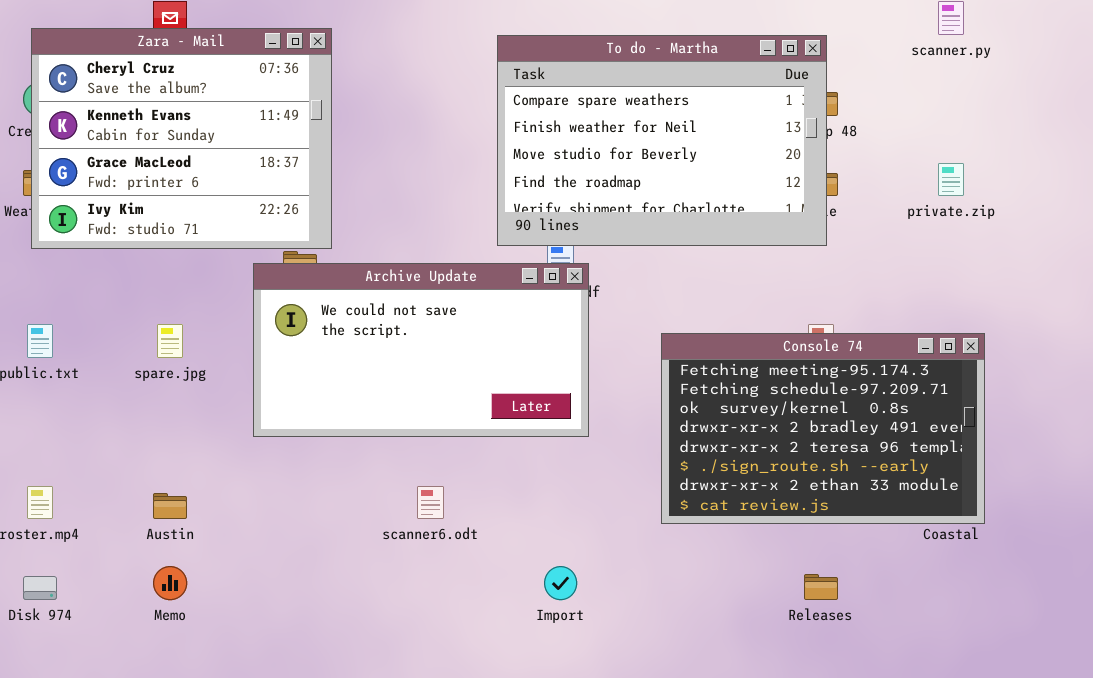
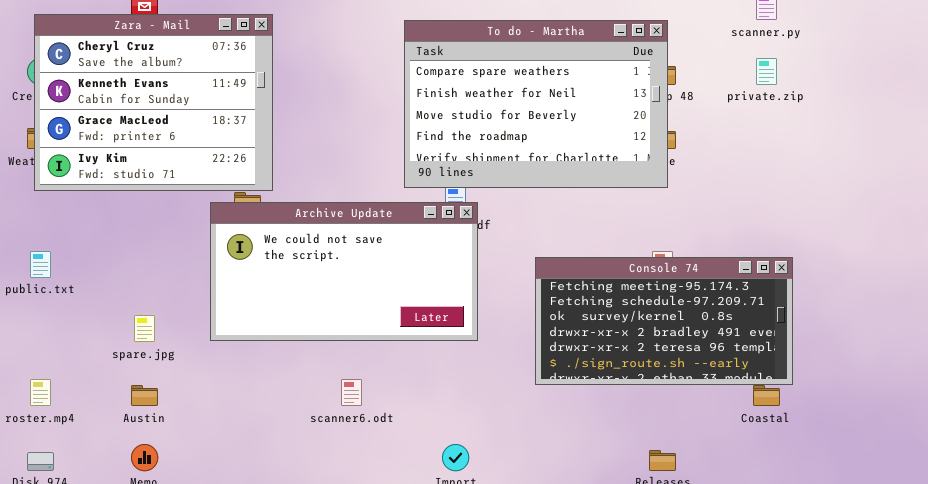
private.zip: [938,163,964,196] -> [756,58,777,85], moved
spare.jpg: [157,324,183,358] -> [134,315,155,342], moved
Console 74: [661,333,985,524] -> [535,257,793,385], resized

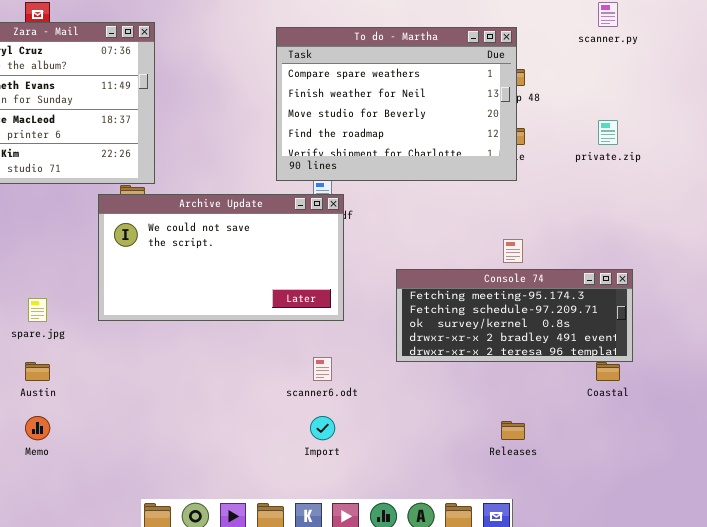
private.zip: [756,58,777,85] -> [598,120,618,145], moved
Console 74: [535,257,793,385] -> [396,269,633,362], resized
scanner6.odt: [341,379,362,406] -> [313,357,332,381], moved

